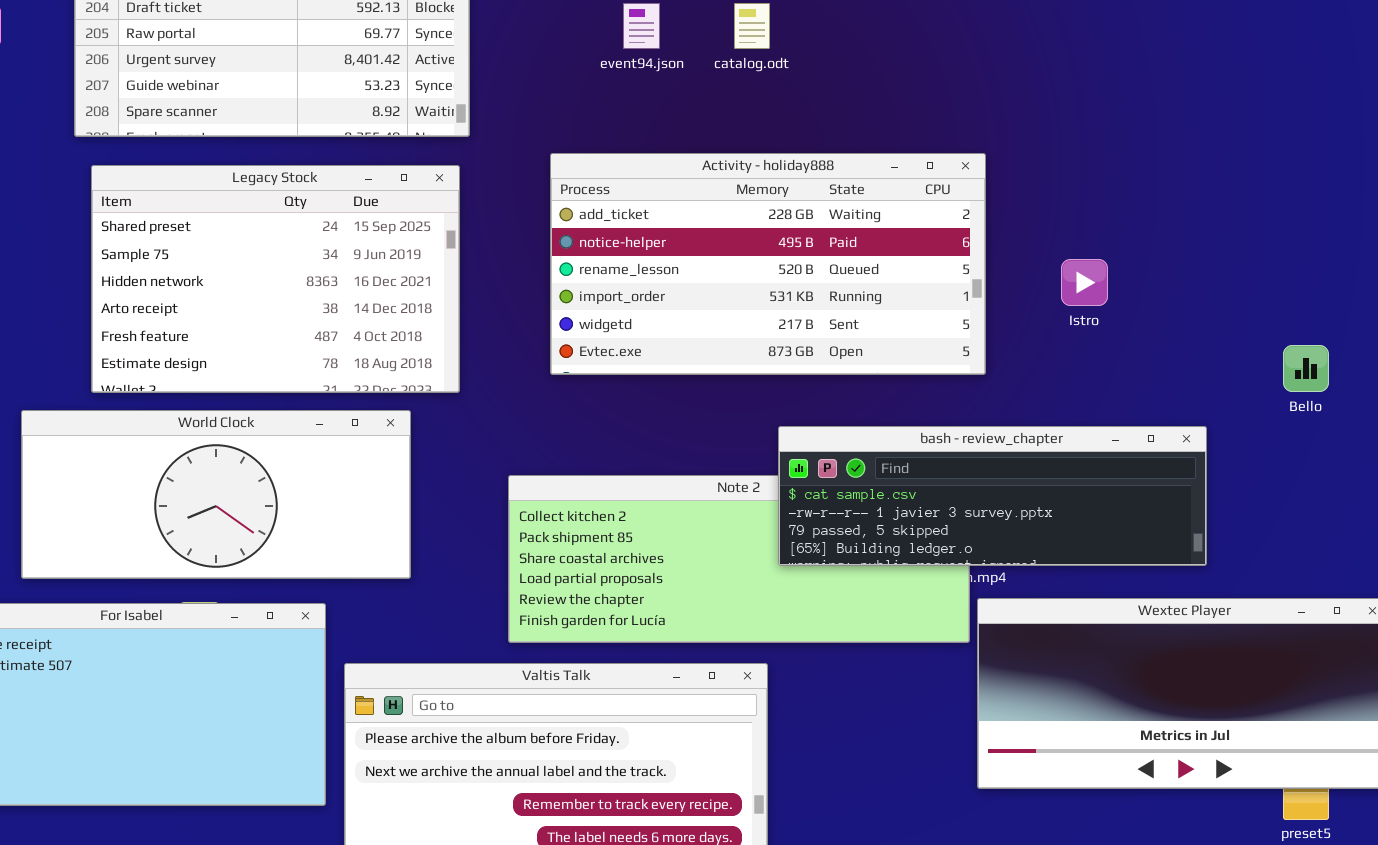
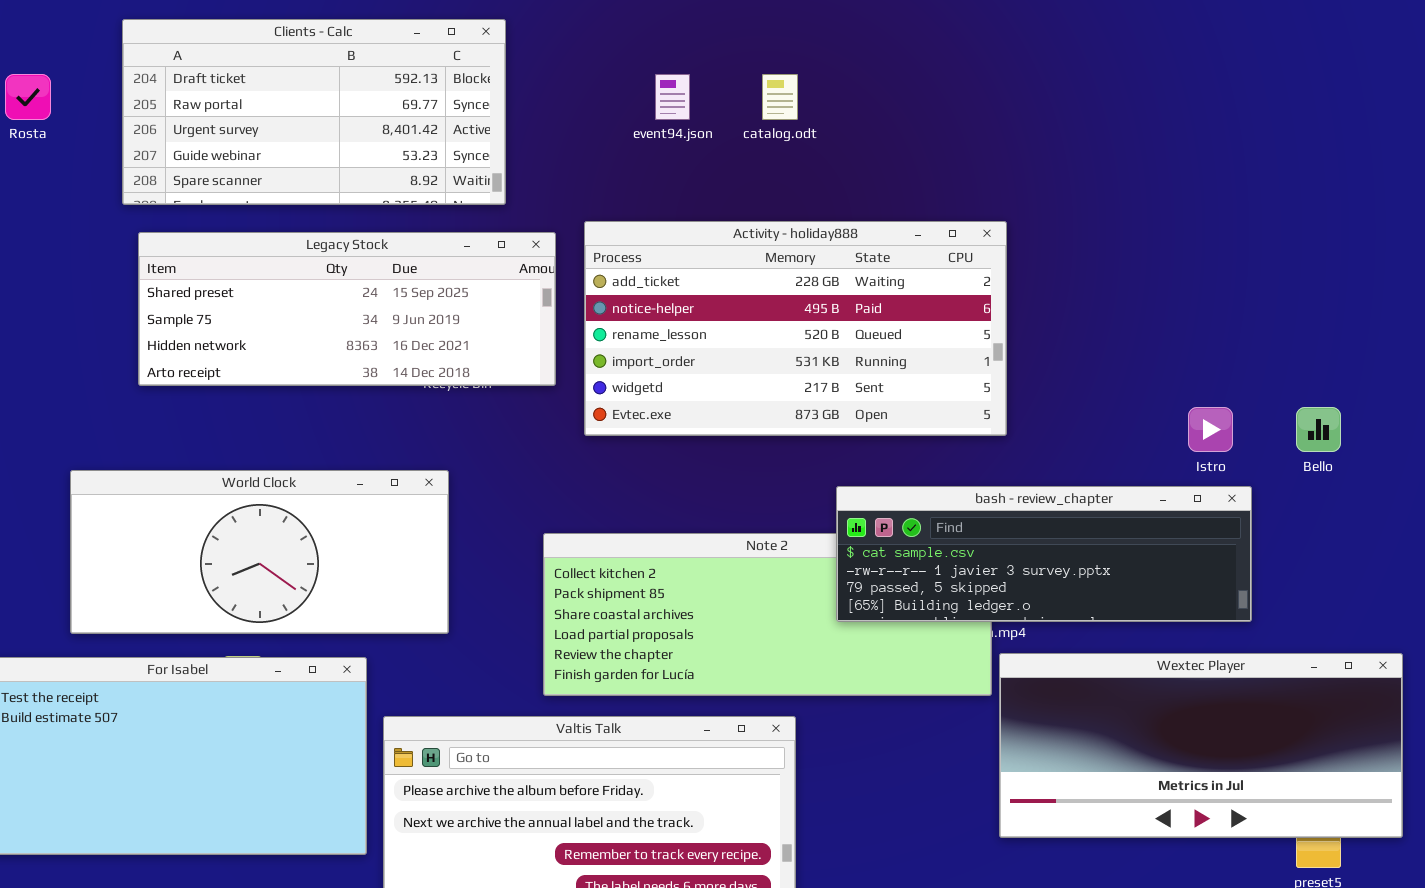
Legacy Stock: [91,165,460,393] -> [138,232,556,386], resized
Istro: [1061,259,1108,306] -> [1188,407,1233,452], moved
bash - review_chapter: [778,426,1207,566] -> [836,486,1252,622], moved

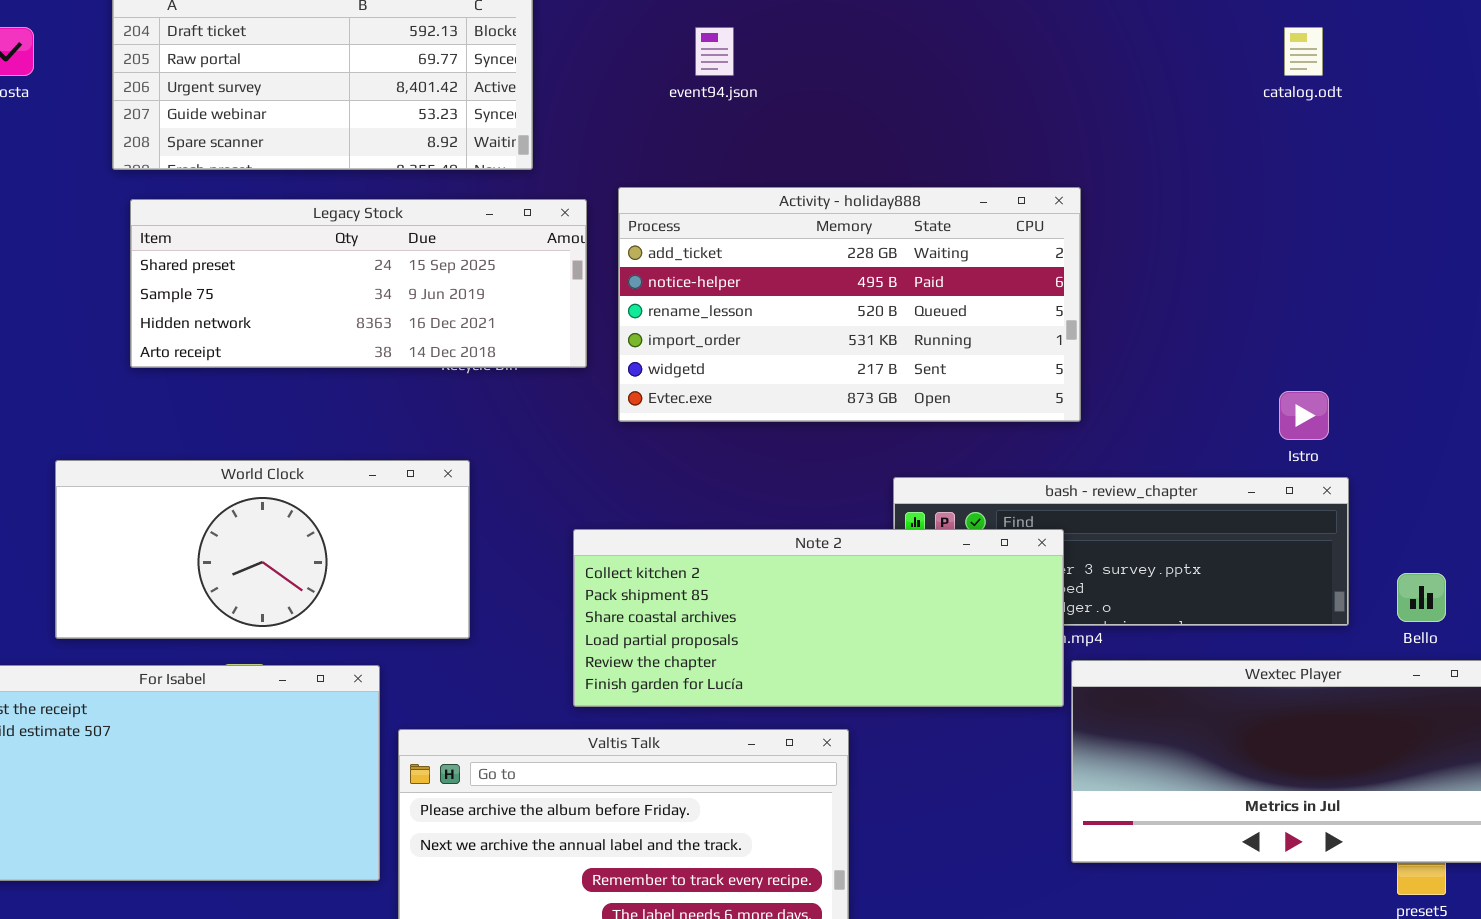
catalog.odt: [762,74,798,120] -> [1284,27,1323,76], moved
Bello: [1296,407,1341,452] -> [1397,573,1446,622], moved
Note 2: [543,533,992,696] -> [573,529,1064,707], raised

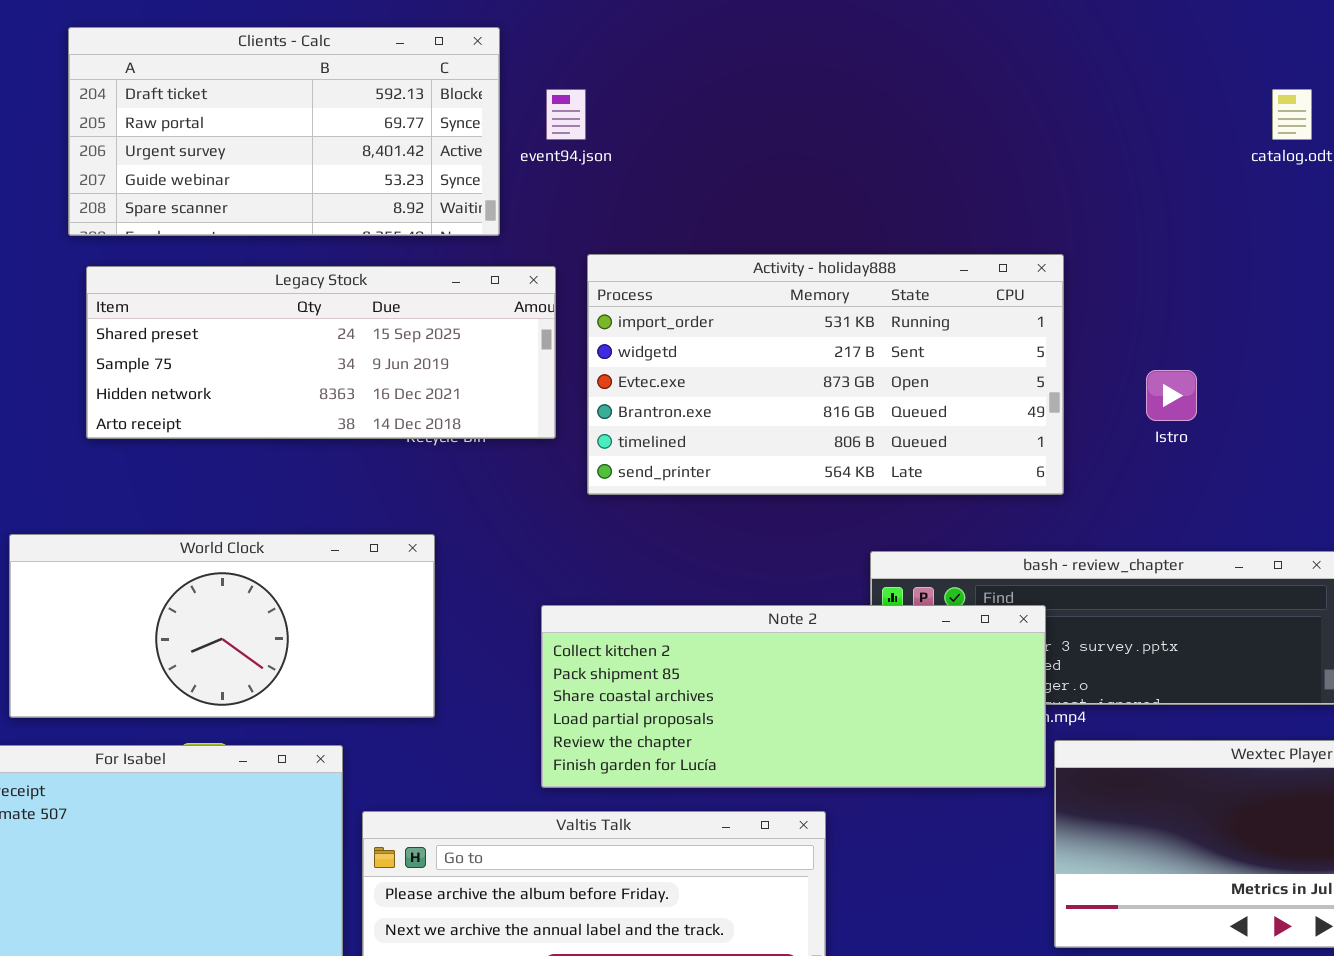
event94.json: [695,27,734,76] -> [546,89,586,140], moved
Activity - holiday888: [618,187,1081,422] -> [587,254,1064,495], scrolled down 3 rows
Istro: [1279,391,1329,440] -> [1146,370,1197,421], moved

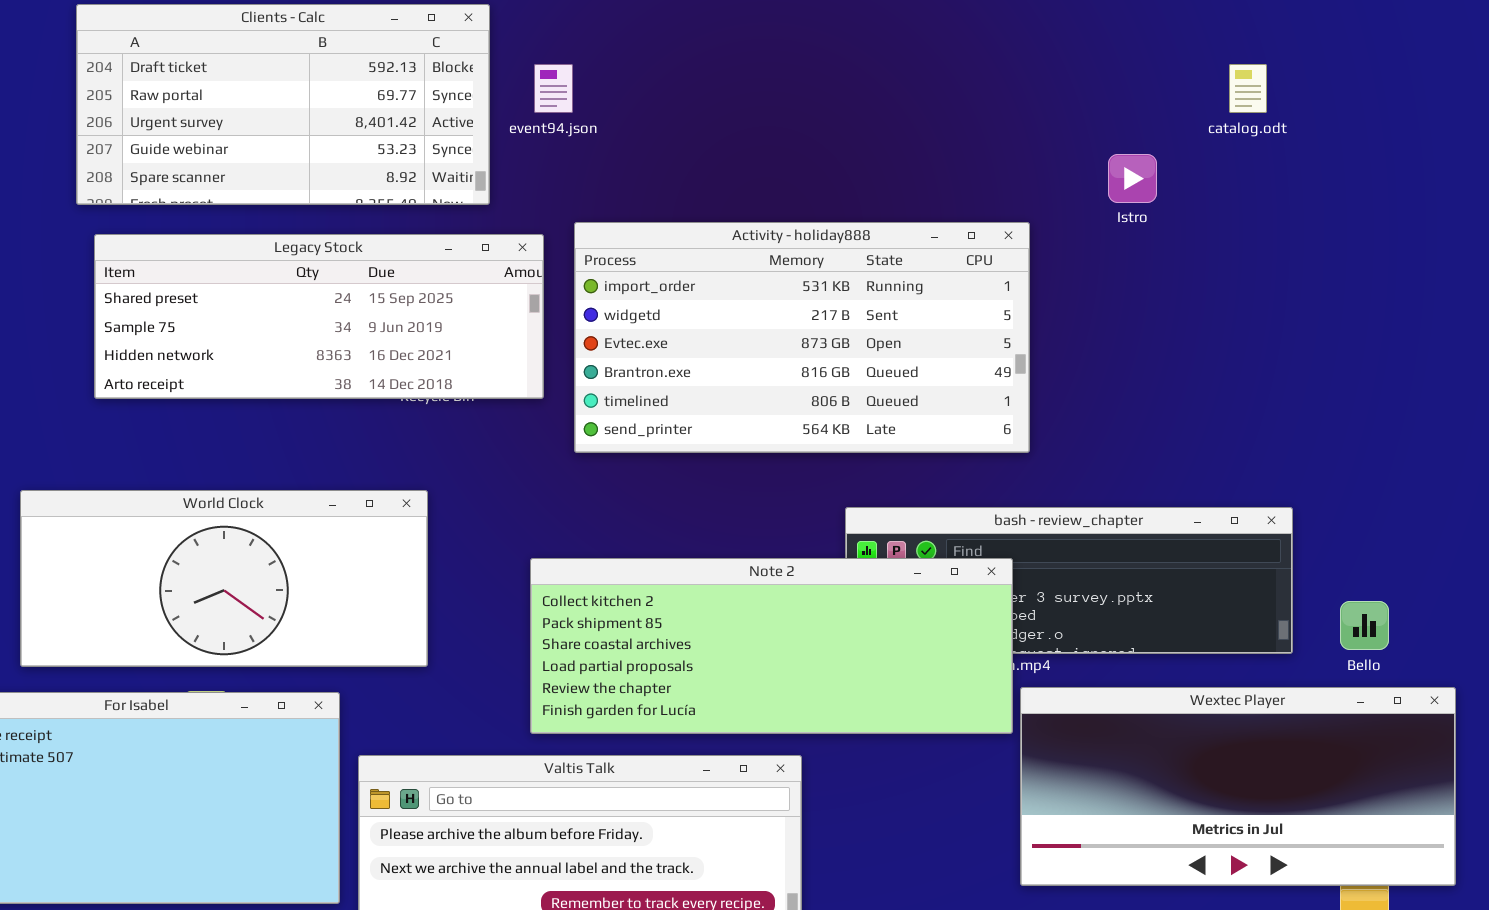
Istro: [1146,370,1197,421] -> [1108,154,1157,203], moved

